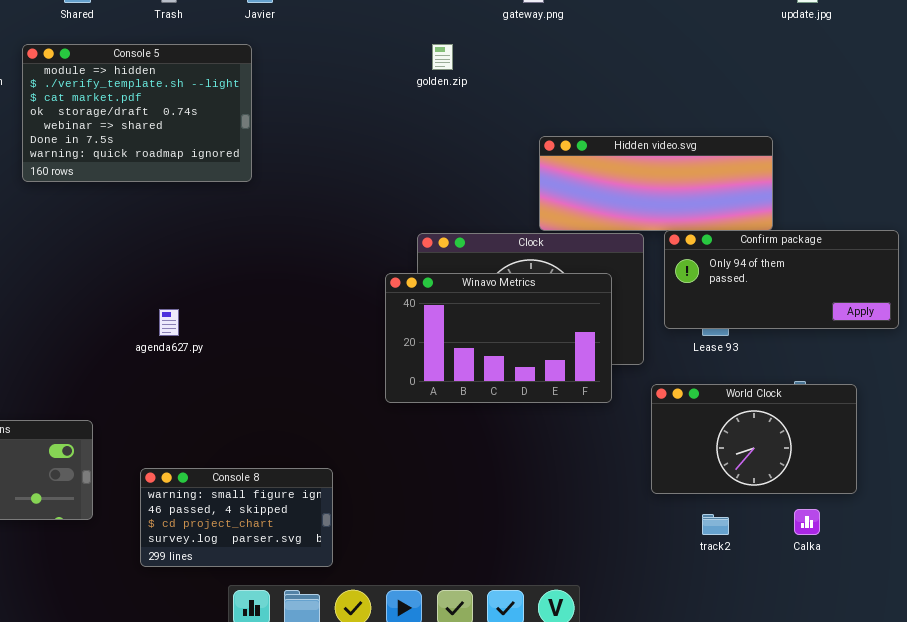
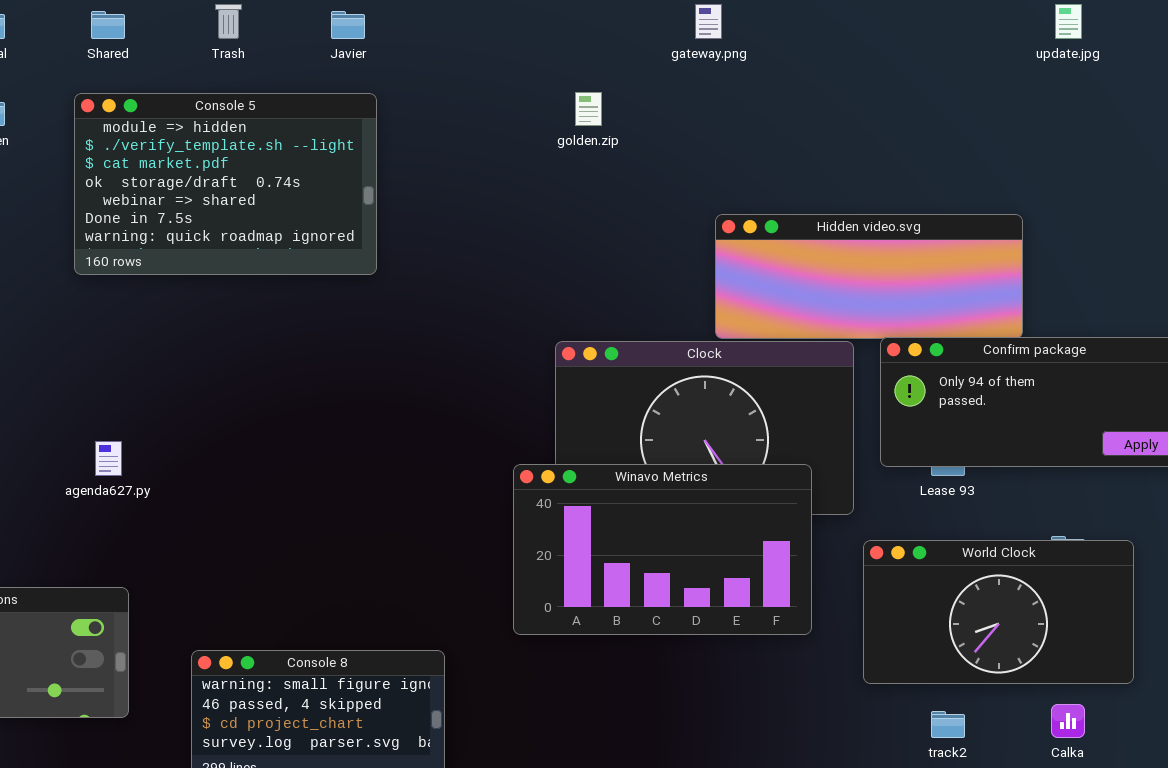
Console 5: [22,44,252,182] -> [74,93,377,275], moved
Winavo Metrics: [385,273,612,403] -> [513,464,812,635], moved
agenda627.py: [159,309,179,336] -> [95,441,122,476], moved

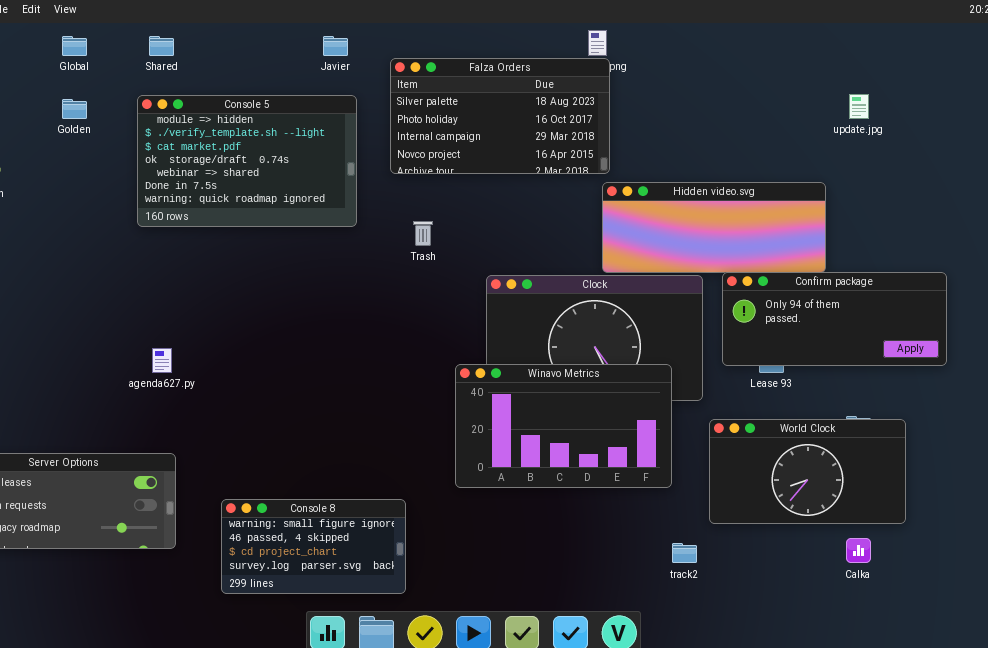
Trash: [215,4,242,39] -> [413,221,433,246], moved
update.jpg: [1055,4,1082,39] -> [849,94,869,119], moved
Falza Orders: none -> [390,58,610,174], opened
track2: [931,711,965,738] -> [672,543,697,563], moved

